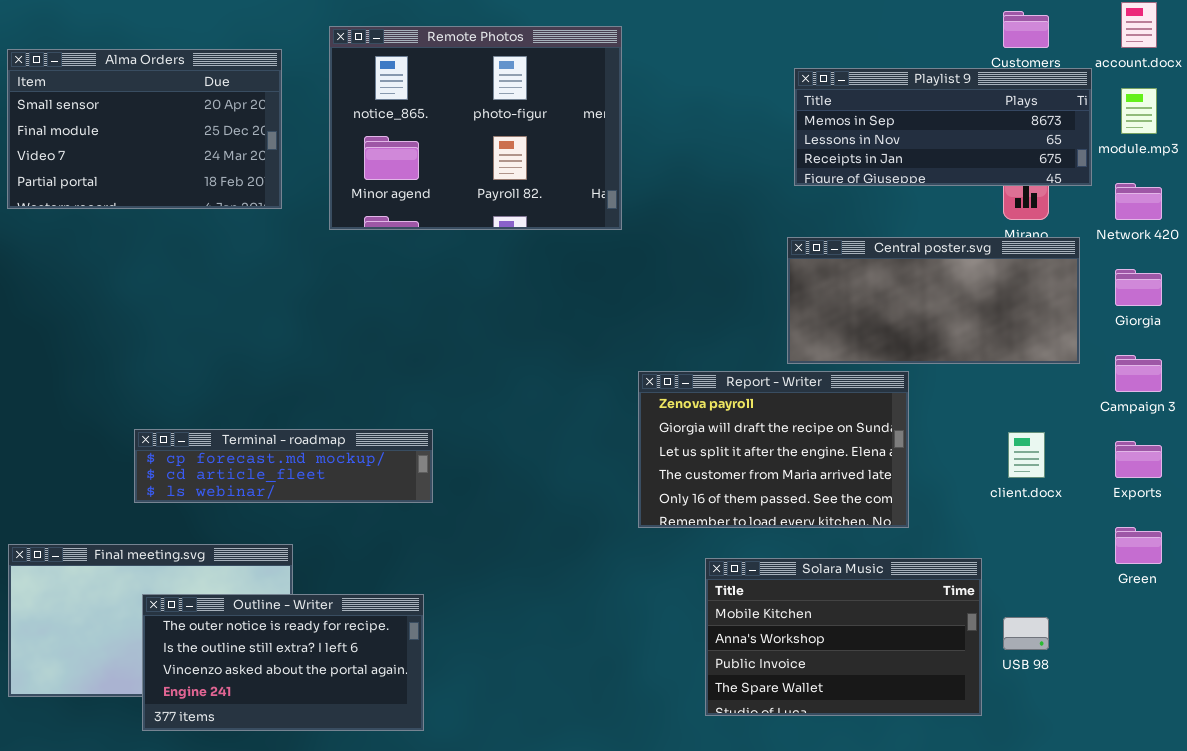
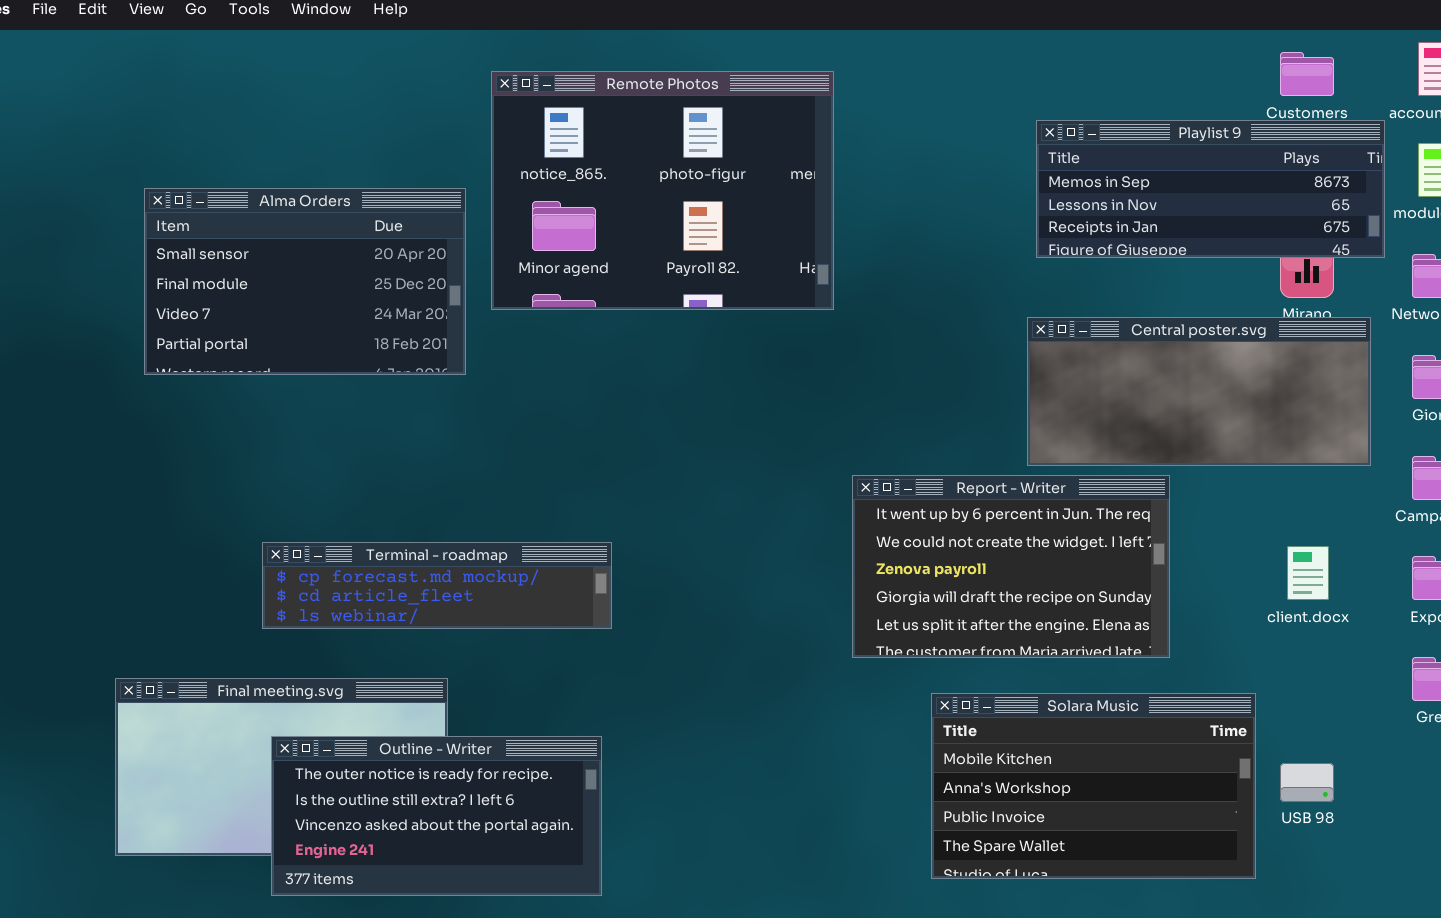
Alma Orders: [7,49,282,209] -> [144,188,466,375], moved
Report - Writer: [638,371,909,528] -> [852,475,1170,658], scrolled up 2 rows

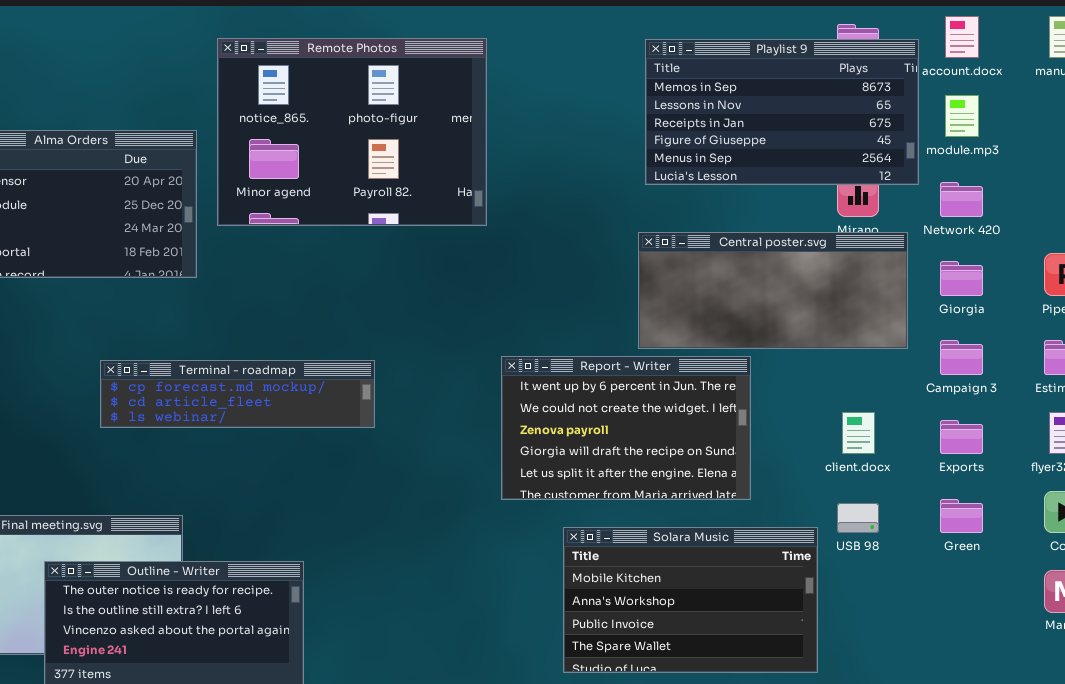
Playlist 9: [1036,120,1385,258] -> [645,39,919,185], resized
Terminal - roadmap: [262,542,612,629] -> [100,360,375,428], moved
USB 98: [1280,763,1334,802] -> [837,503,879,533], moved

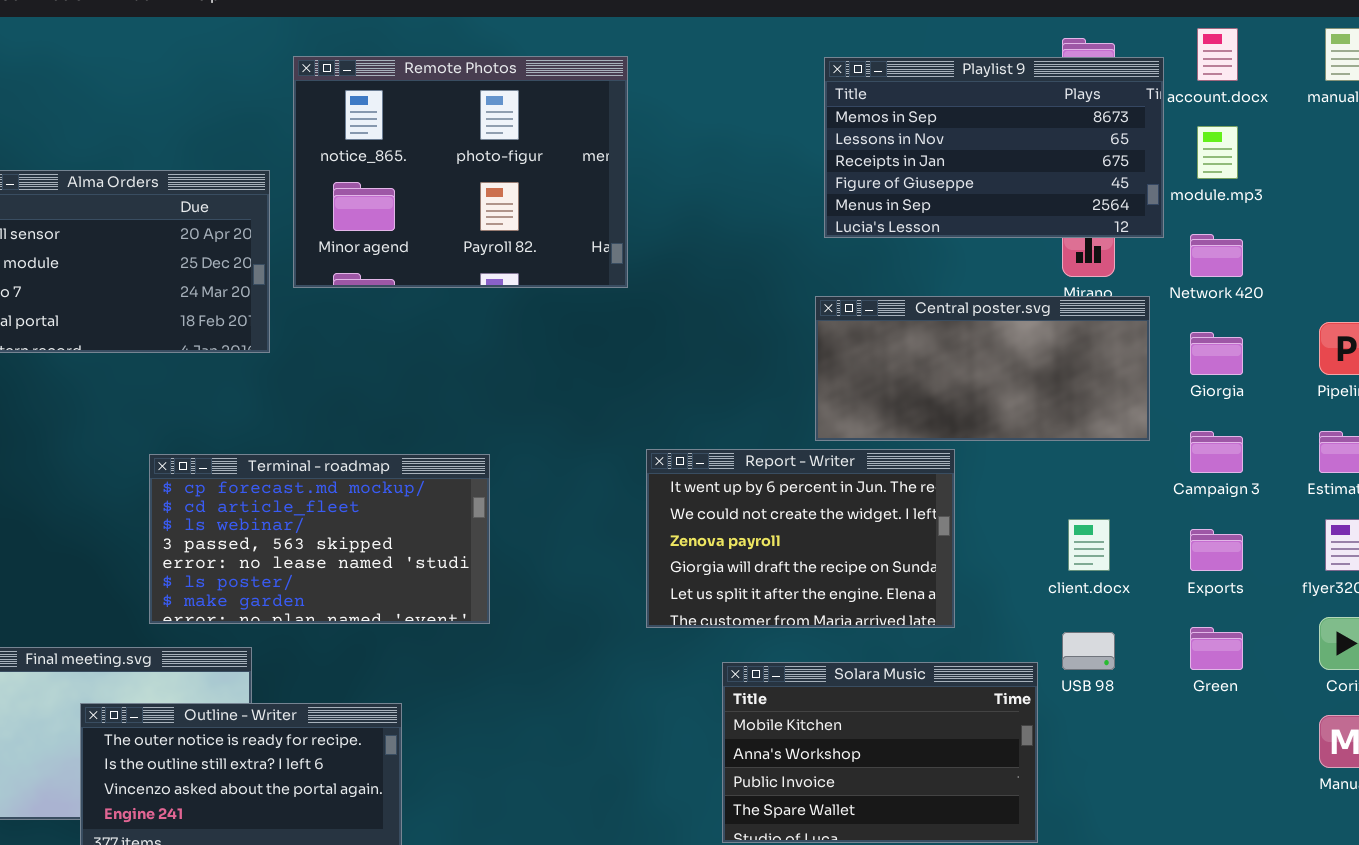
Terminal - roadmap: [100,360,375,428] -> [149,454,490,624], resized

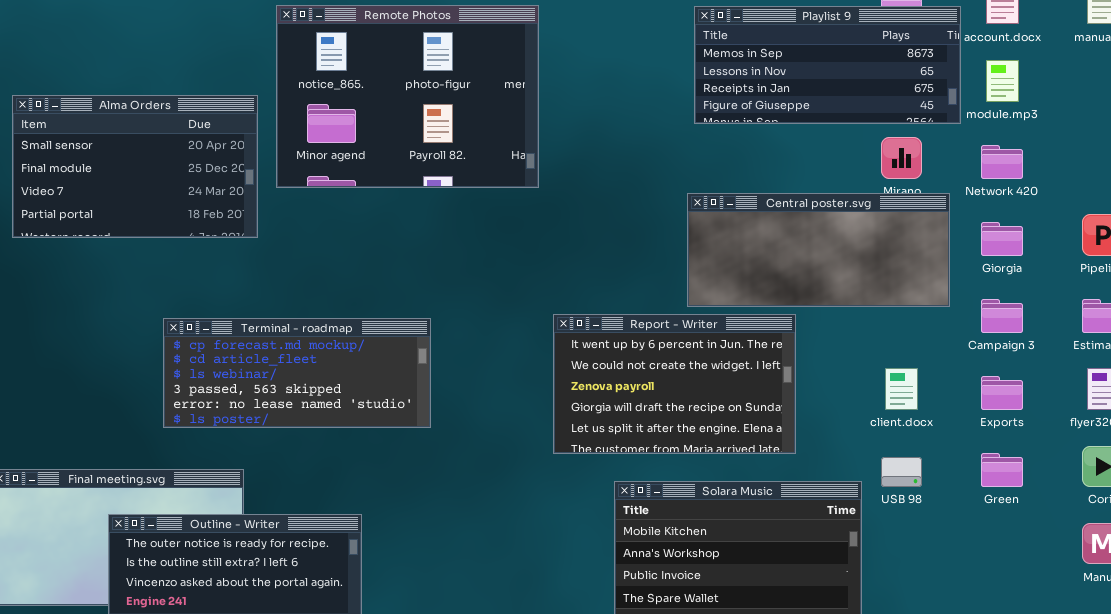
Playlist 9: [824,57,1164,238] -> [694,6,961,124], resized
Terminal - roadmap: [149,454,490,624] -> [163,318,431,428], resized

